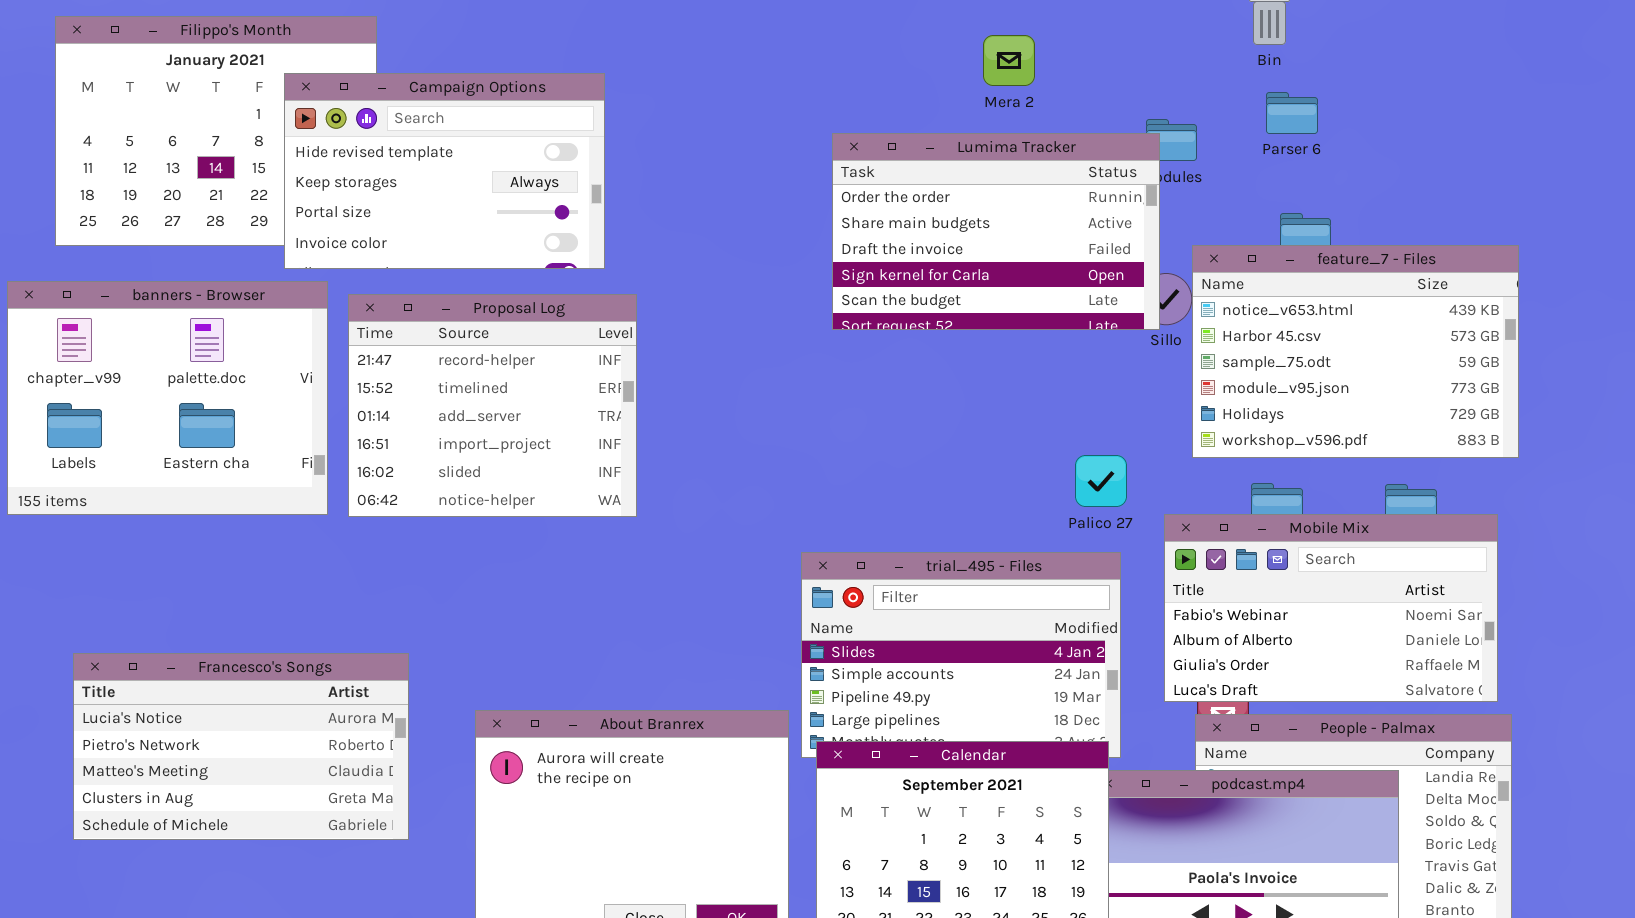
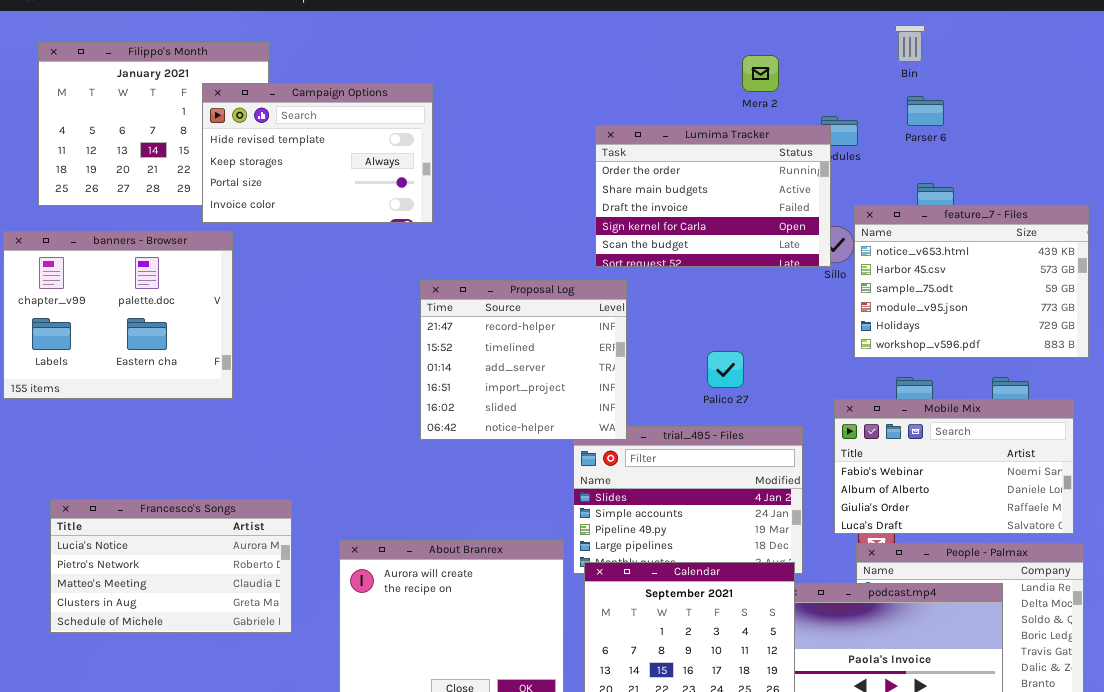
Mera 2: [983,35,1035,86] -> [742,55,779,92], moved
Proposal Log: [348,294,637,517] -> [420,280,627,440], moved
Palico 27: [1075,455,1127,507] -> [707,351,744,388], moved

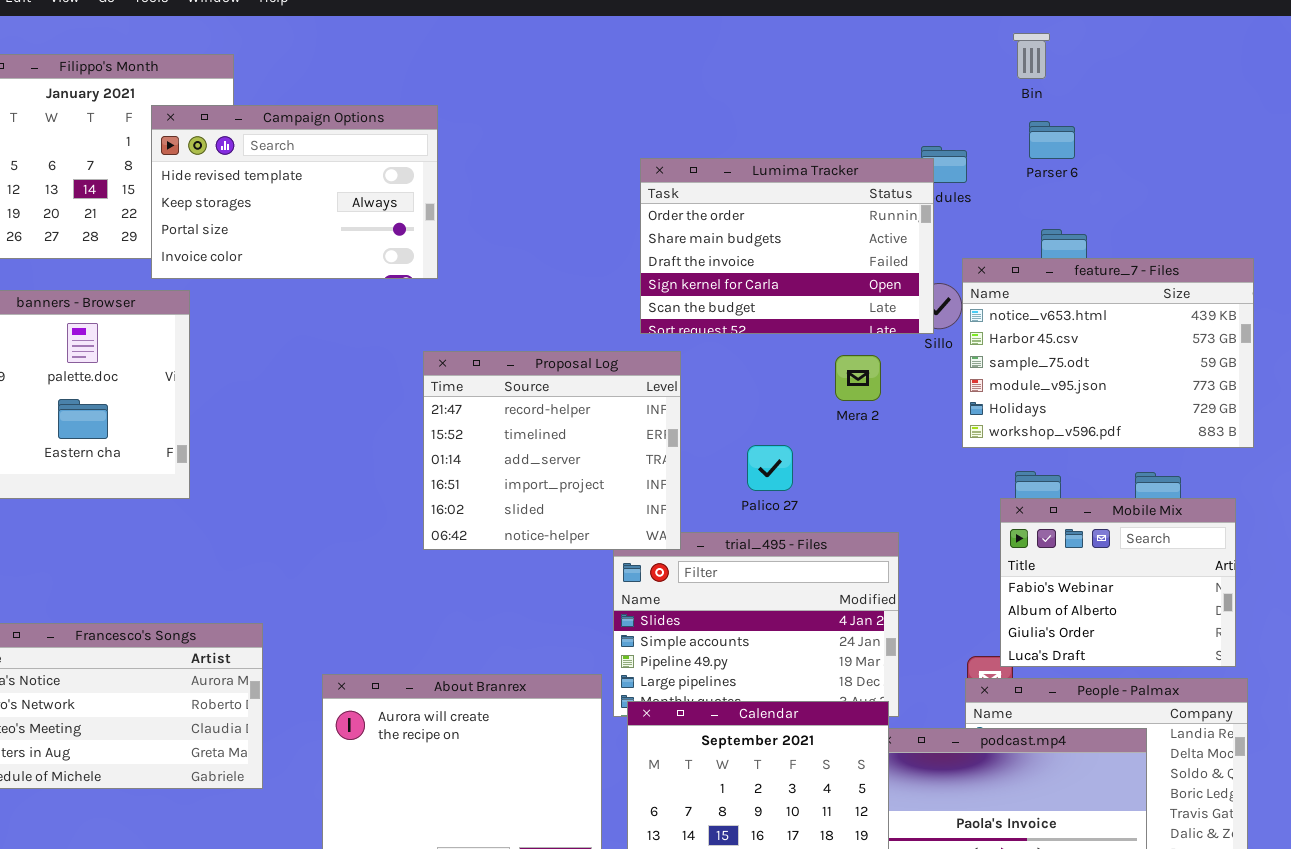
Mera 2: [742,55,779,92] -> [835,355,881,401], moved
Palico 27: [707,351,744,388] -> [747,445,793,491], moved
Mobile Mix: [834,399,1074,534] -> [1000,498,1236,667], resized

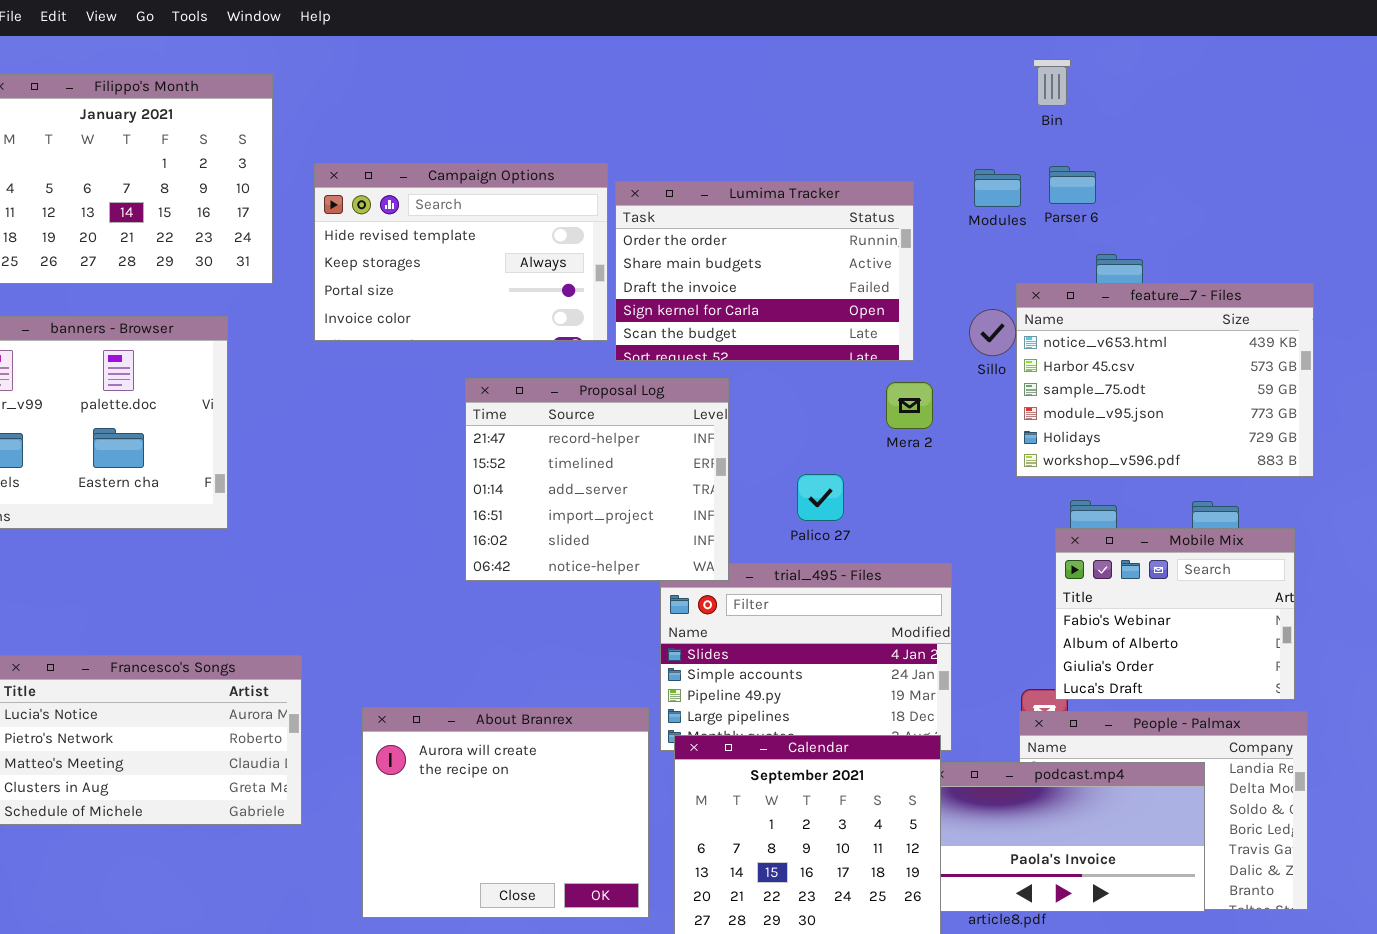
Bin: [1013,33,1050,79] -> [1033,59,1071,106], moved
Campaign Options: [151,105,438,279] -> [314,163,608,341], moved
Parser 6: [1029,121,1075,159] -> [1049,166,1096,204], moved
Lumima Tracker: [640,158,934,334] -> [615,181,914,361], moved

